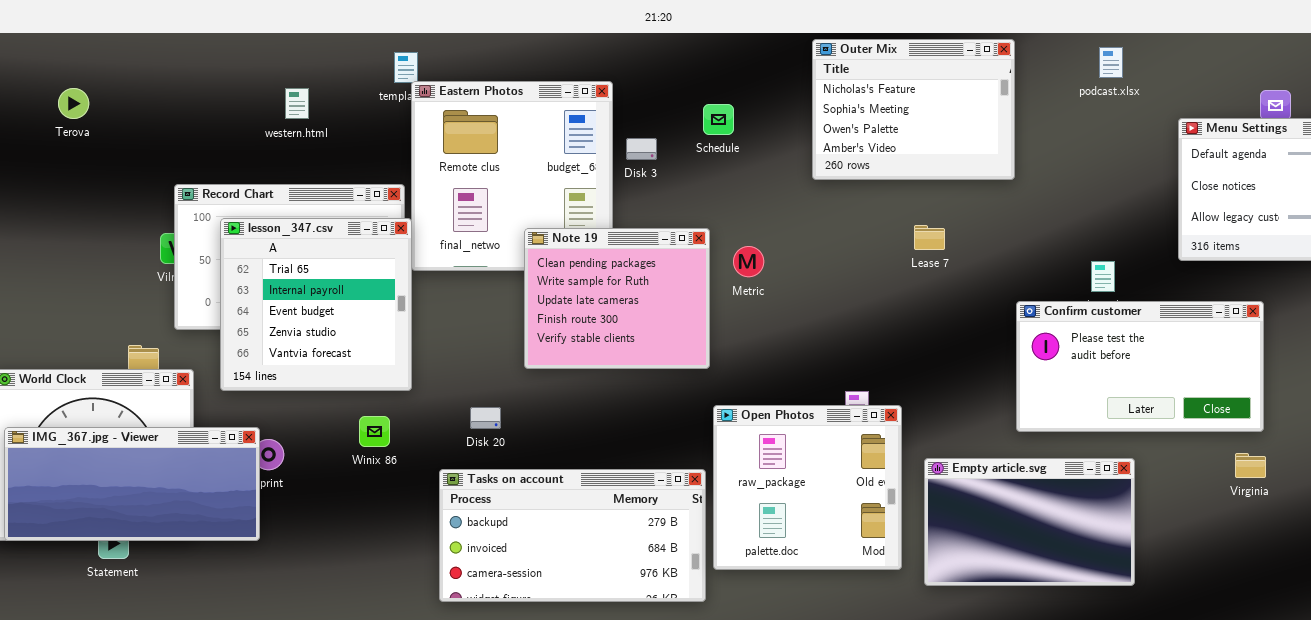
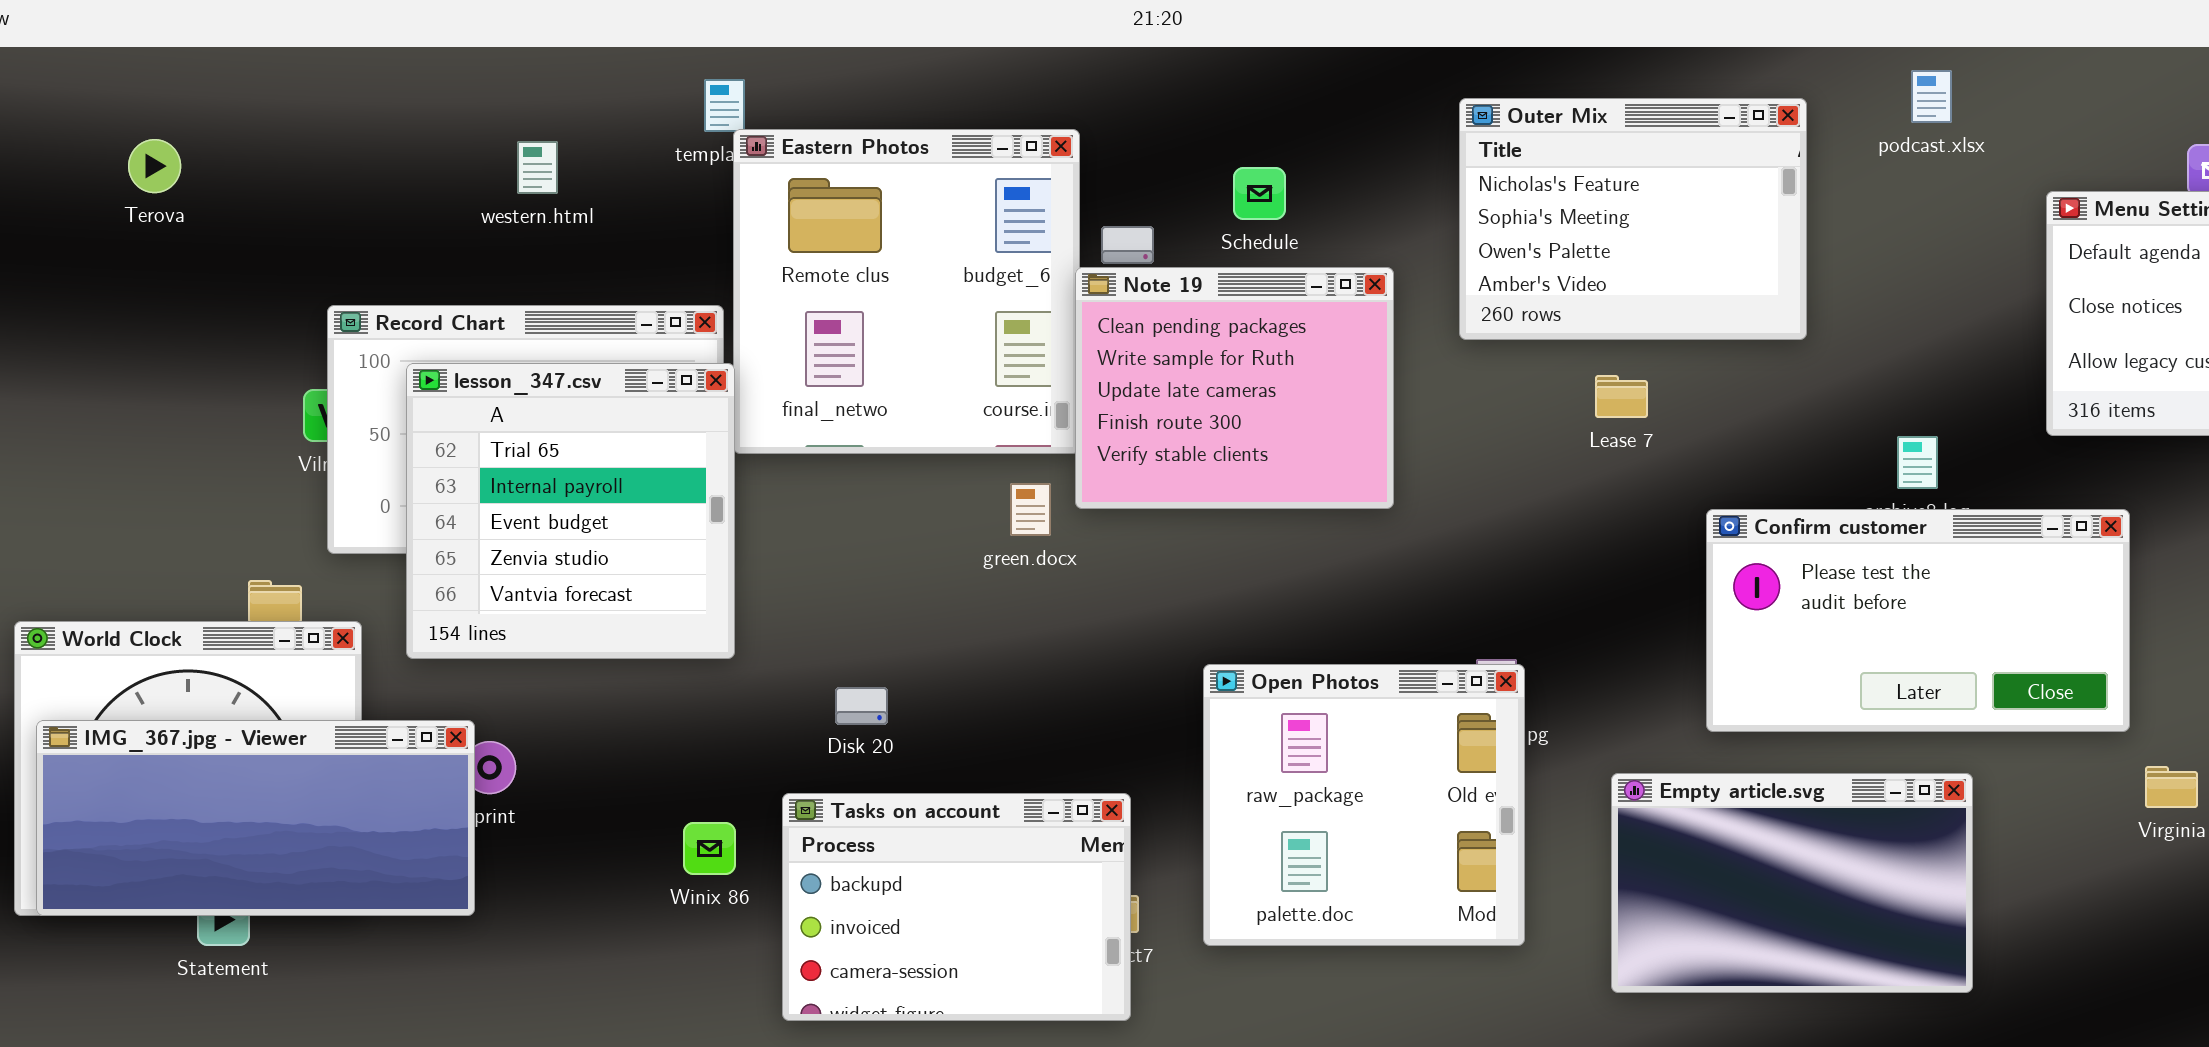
Outer Mix: [812,39,1015,180] -> [1459,98,1807,340], moved
Note 19: [524,228,710,369] -> [1075,267,1394,509], moved
Confirm customer: [1016,301,1264,432] -> [1706,509,2130,732], moved
Open Photos: [713,405,902,570] -> [1203,664,1525,946], moved
Winix 86: [359,416,390,447] -> [683,822,736,875], moved
Tasks on account: [439,469,706,602] -> [782,793,1131,1021], resized

